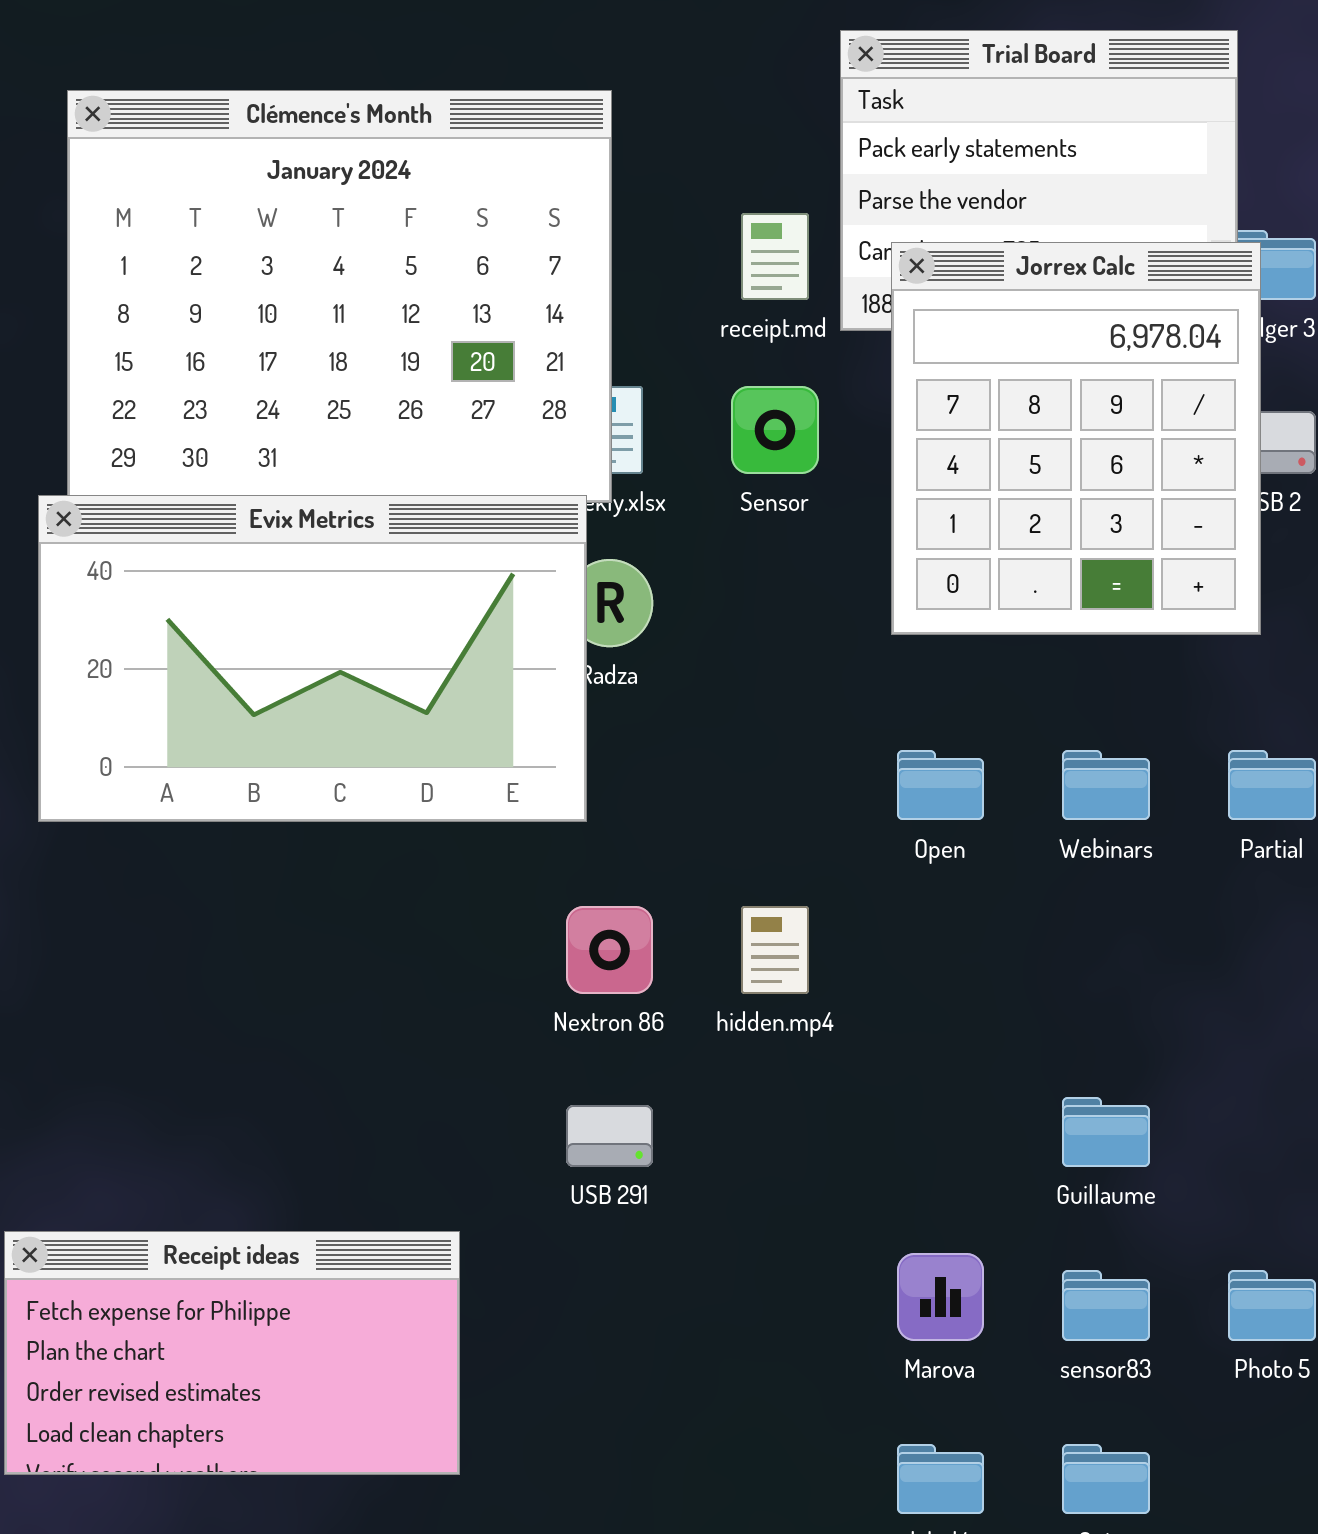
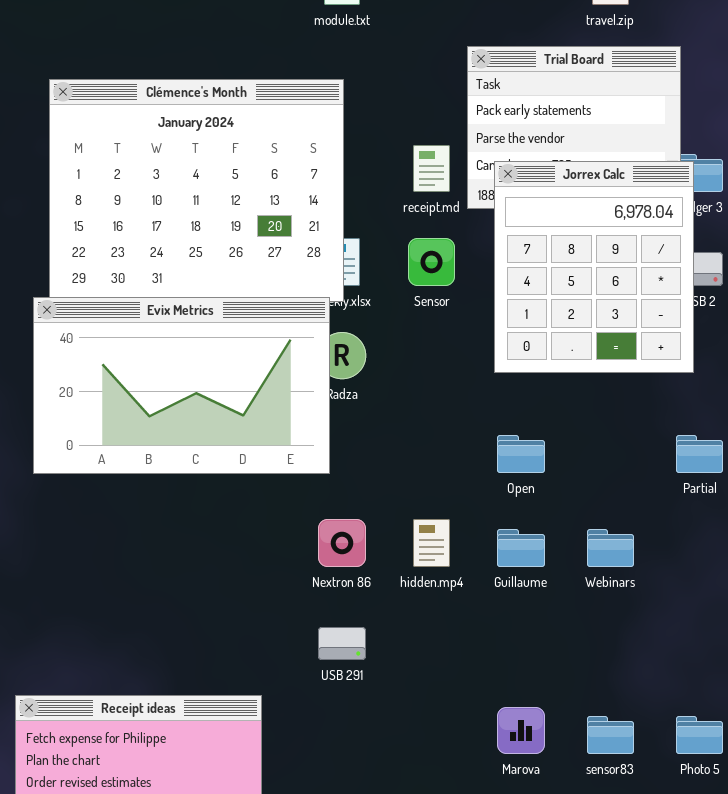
Webinars: [1062,750,1150,820] -> [587,529,634,567], moved
Guillaume: [1062,1097,1150,1167] -> [497,529,545,567], moved

